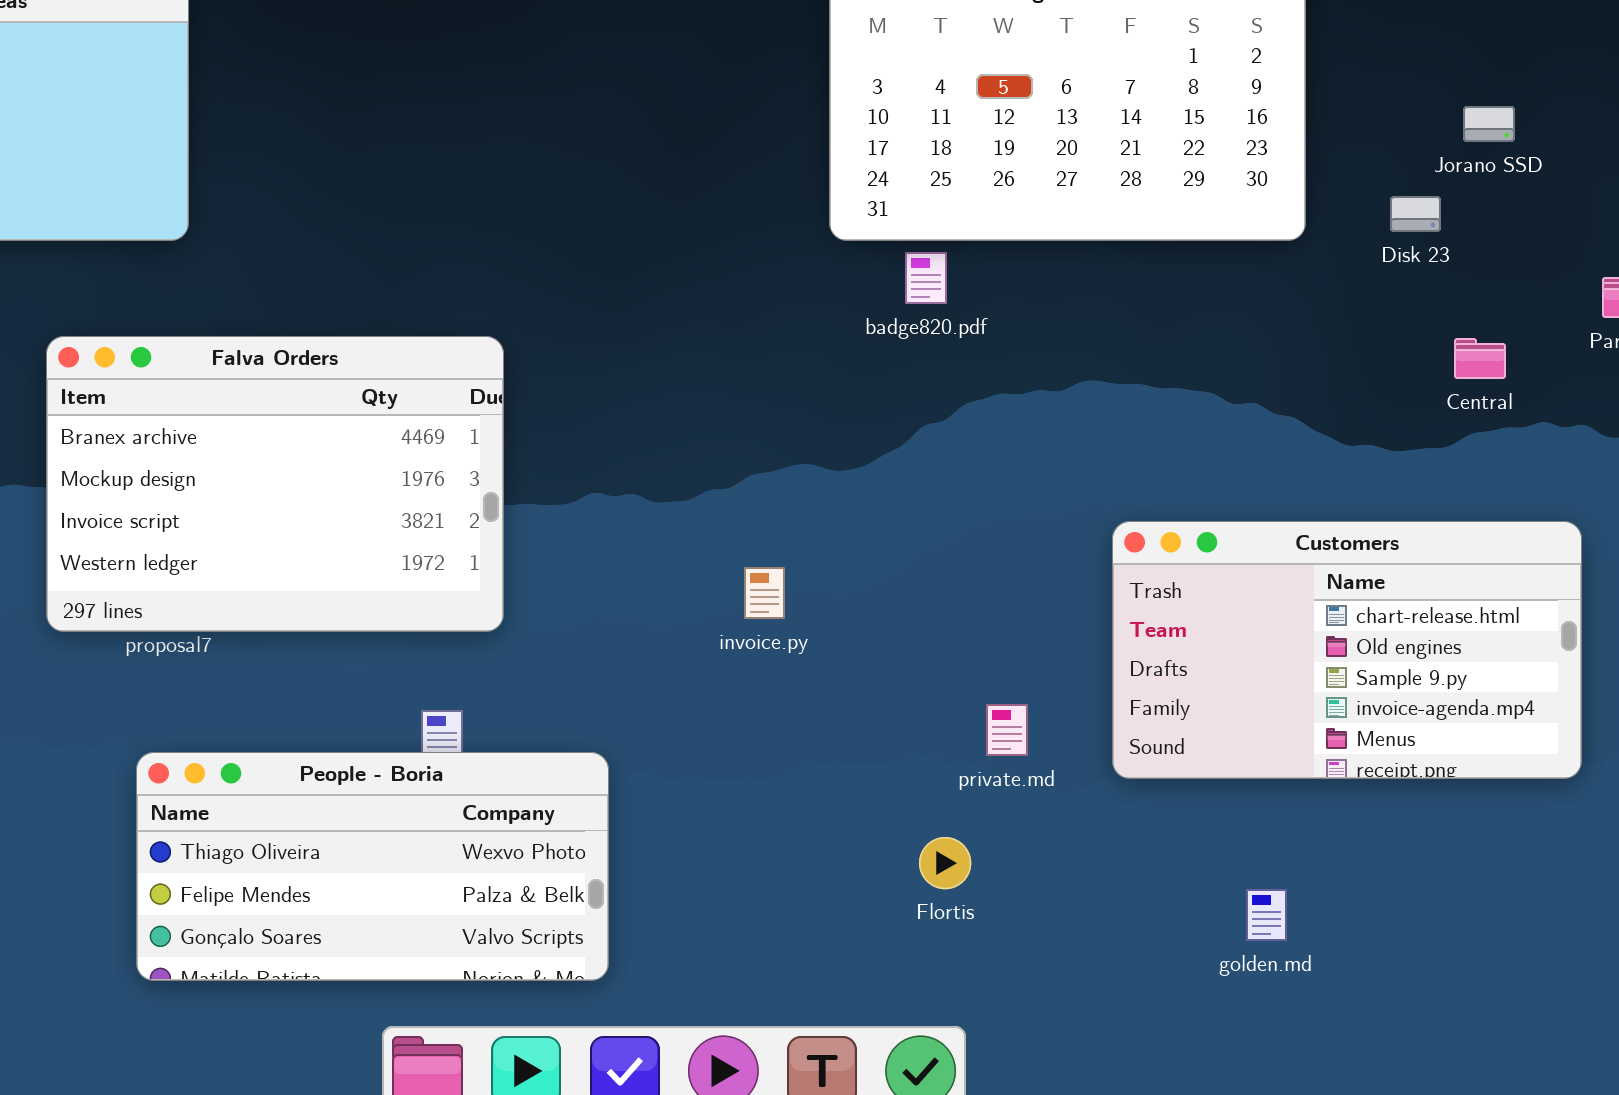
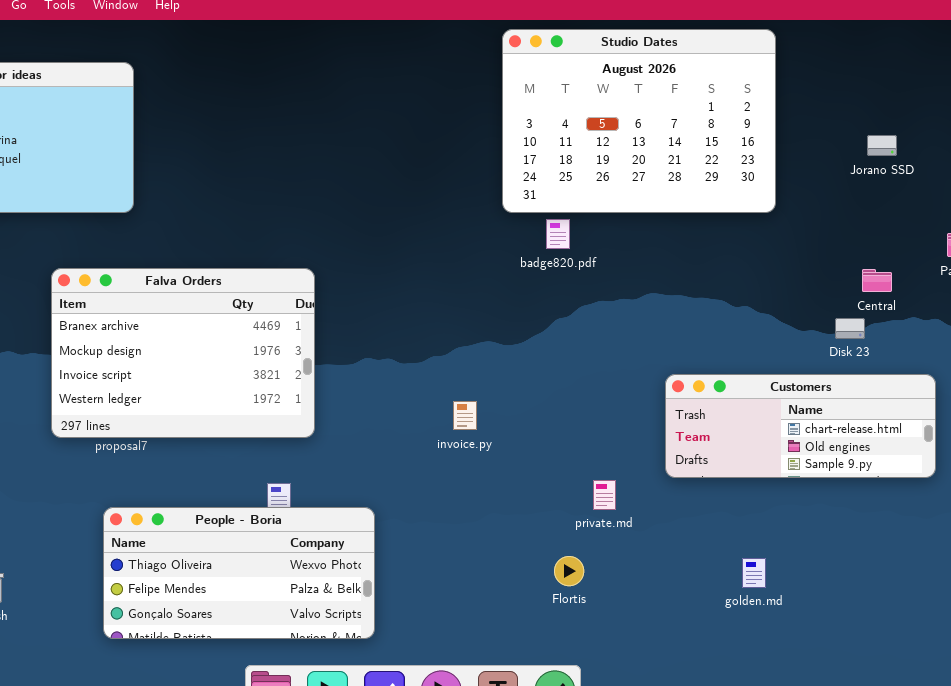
Disk 23: [1390,196,1441,232] -> [835,318,865,339], moved
Customers: [1112,521,1582,779] -> [665,374,936,478], resized
golden.md: [1246,889,1287,941] -> [742,558,766,588], moved

